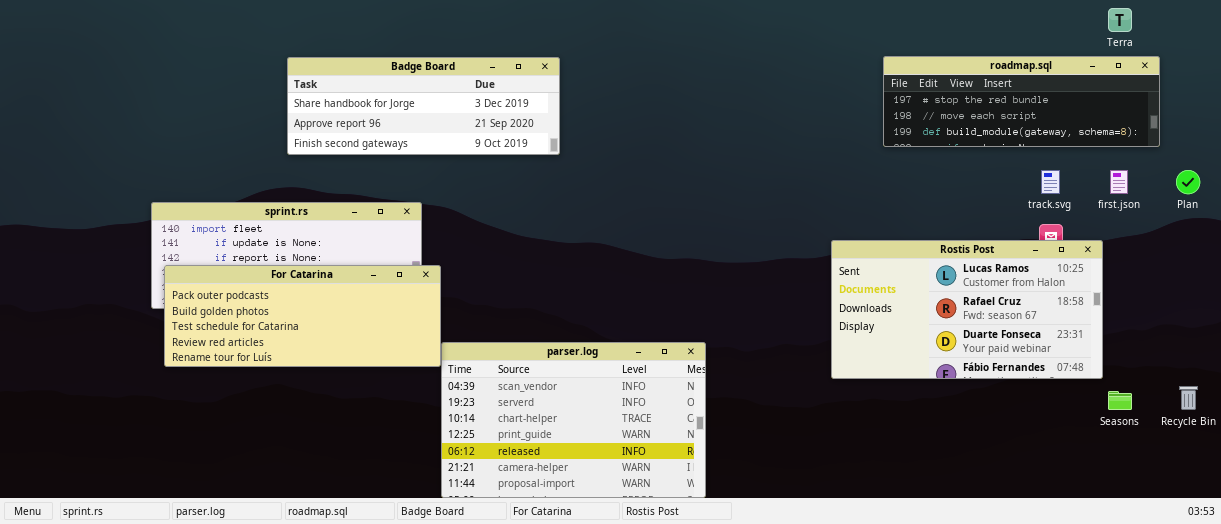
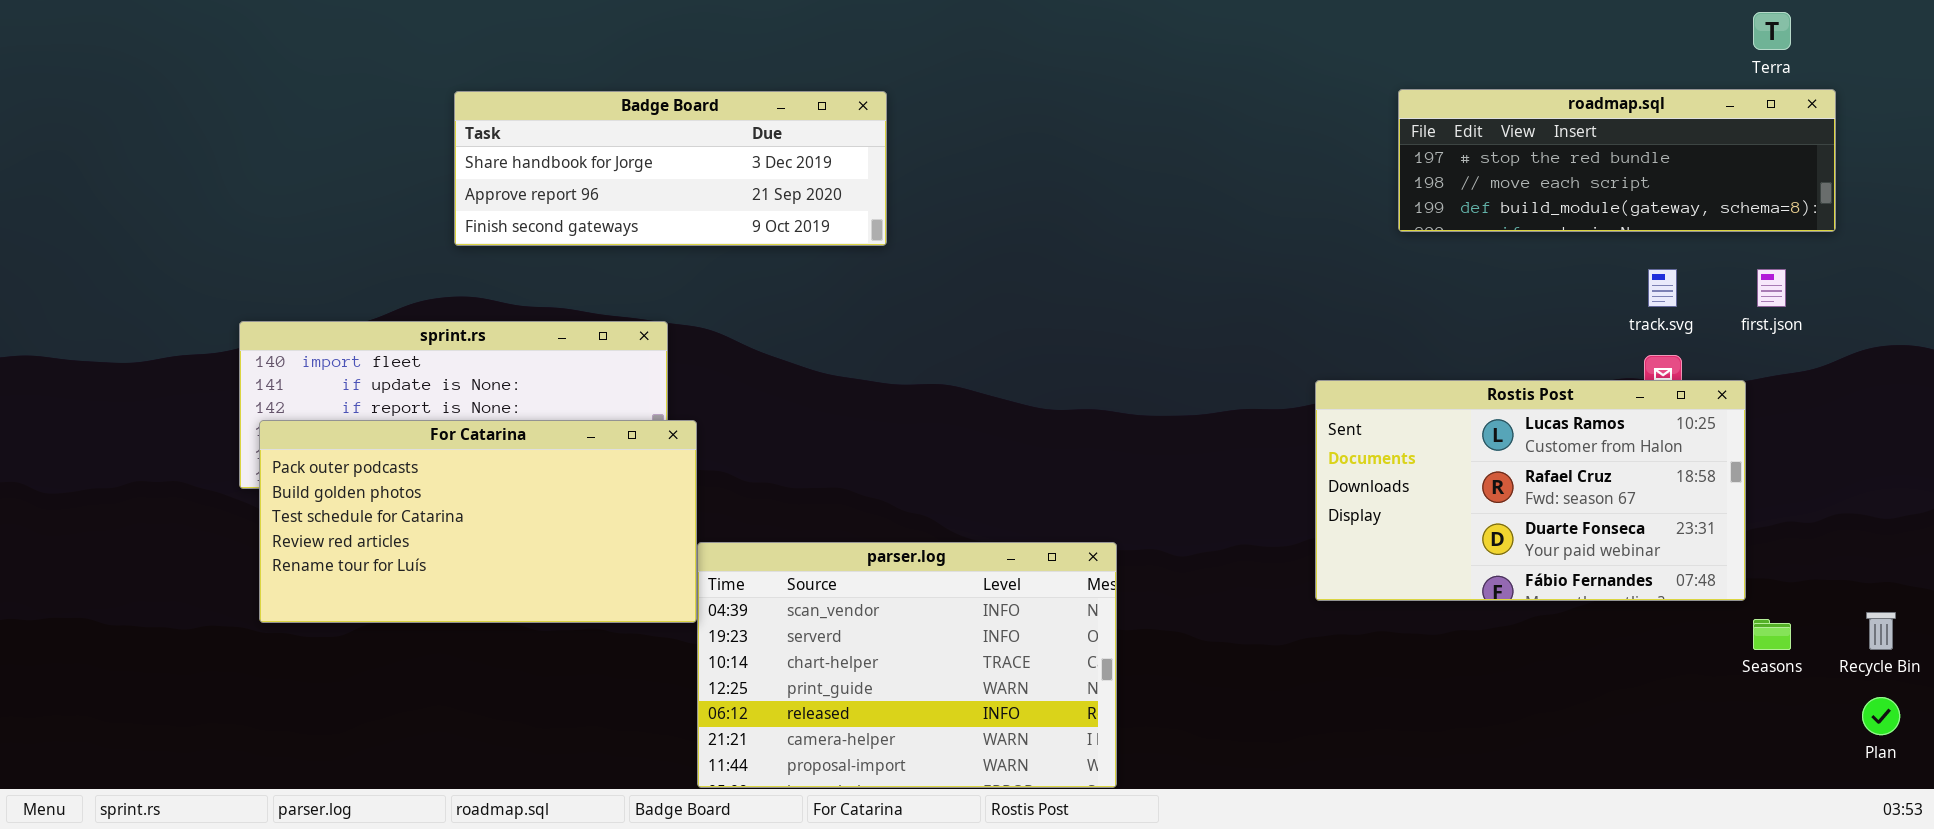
Plan: [1176,170,1200,194] -> [1862,697,1900,735], moved
For Catarina: [164,265,441,367] -> [259,420,697,623], resized

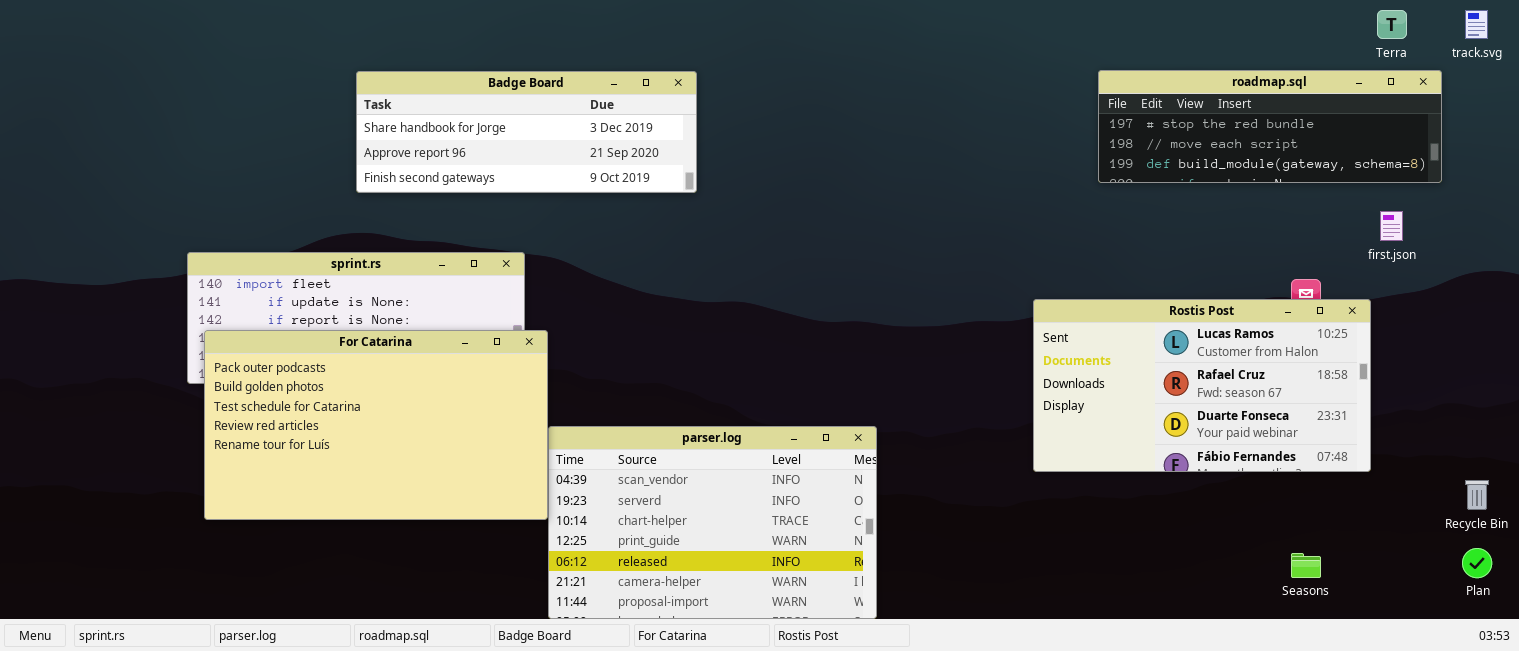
track.svg: [1648,269,1677,307] -> [1465,10,1488,39], moved
For Catarina: [259,420,697,623] -> [204,330,548,520], resized
Seasons: [1753,619,1791,650] -> [1291,553,1321,578], moved

